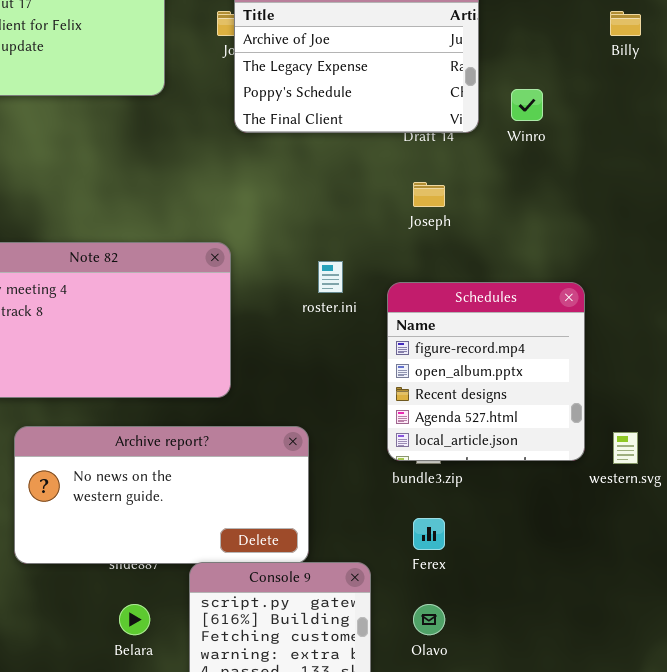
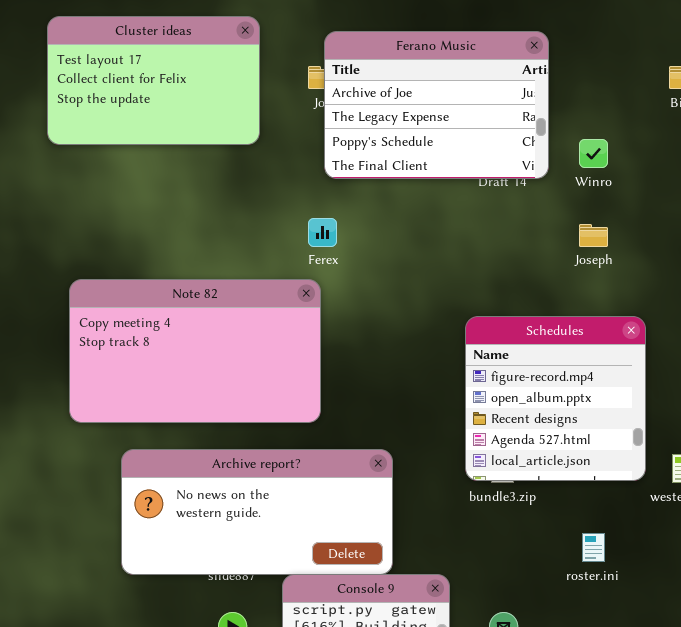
Joseph: [413,182,445,207] -> [579,224,608,247], moved
roster.ini: [318,261,343,293] -> [582,533,605,562], moved
Ferex: [413,518,445,550] -> [308,218,337,247], moved

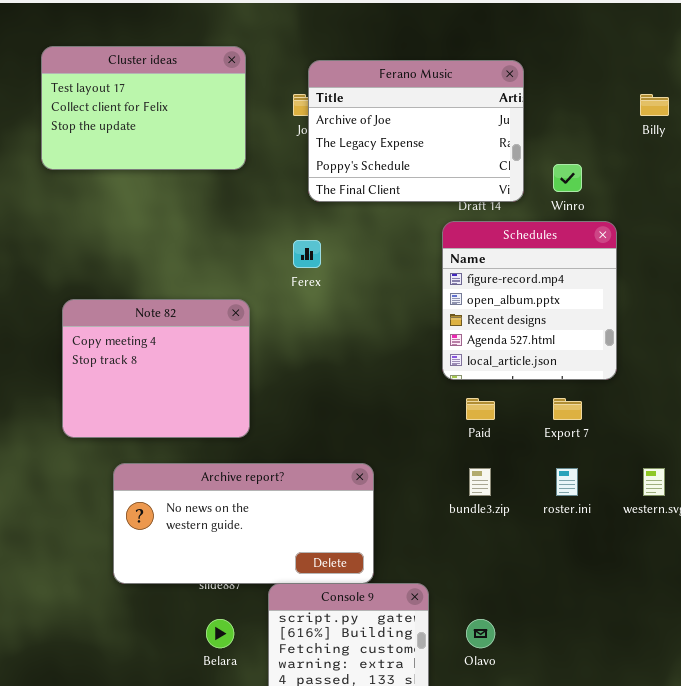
Note 82: [69,279,321,423] -> [62,299,250,438], resized
Schedules: [465,316,646,481] -> [442,221,617,380], moved
roster.ini: [582,533,605,562] -> [556,468,578,496], moved

